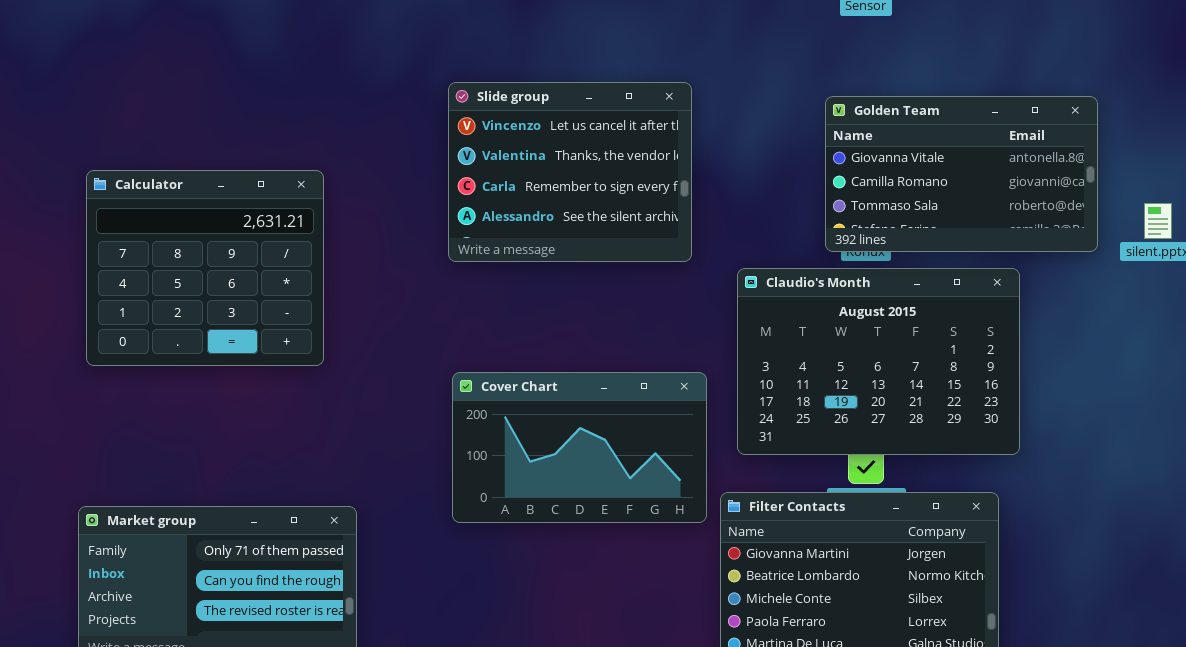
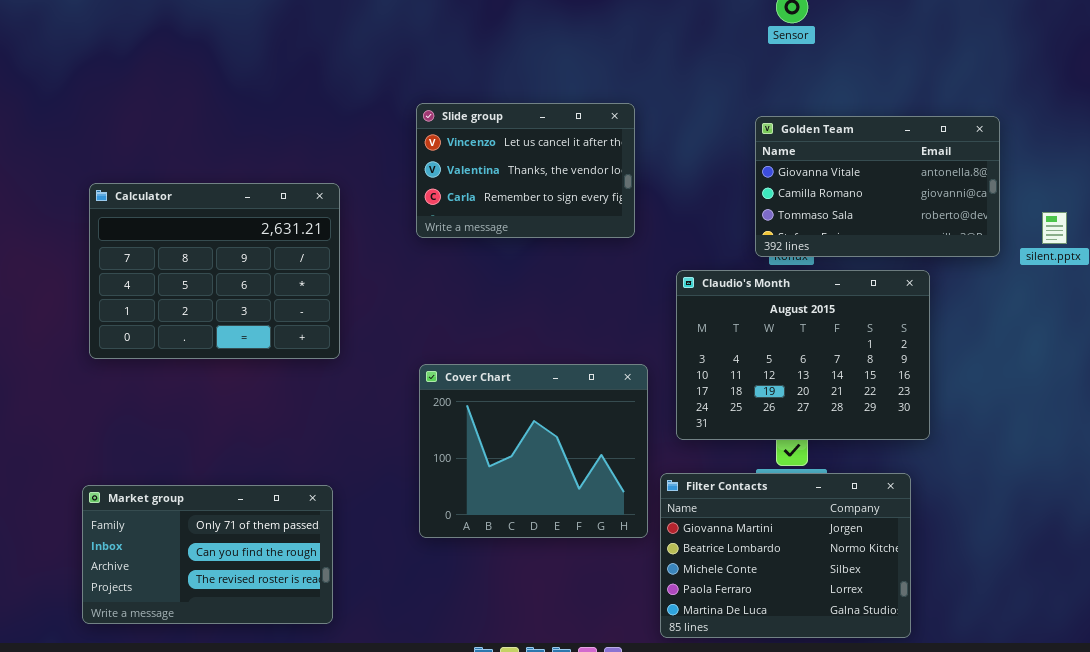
Slide group: [448,82,692,262] -> [416,103,635,238], resized
Calculator: [86,170,324,366] -> [89,183,340,359], resized
Cover Chart: [452,372,707,523] -> [419,364,648,538], resized

